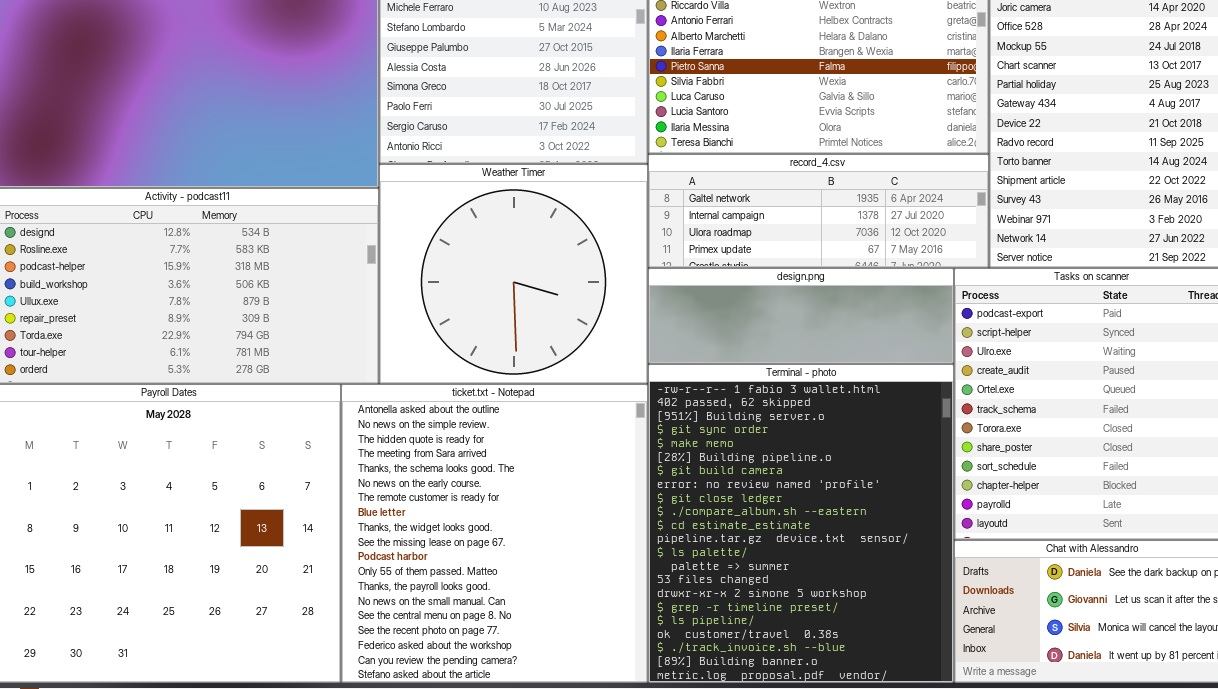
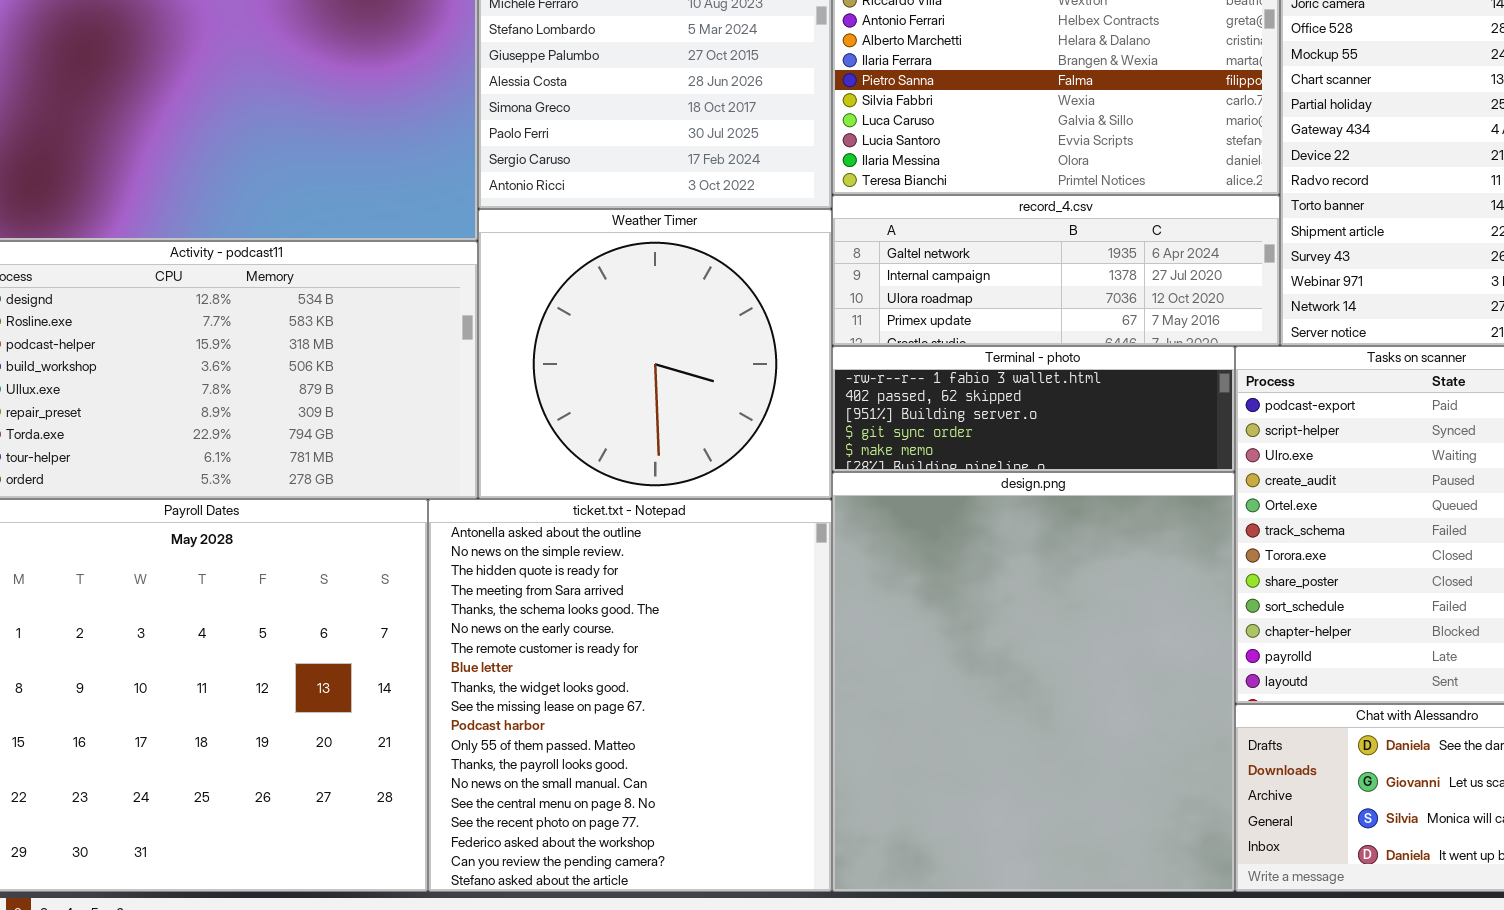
design.png: [648,268,954,364] -> [832,472,1235,892], moved, resized
Terminal - photo: [648,364,954,683] -> [832,346,1235,472], moved, resized

